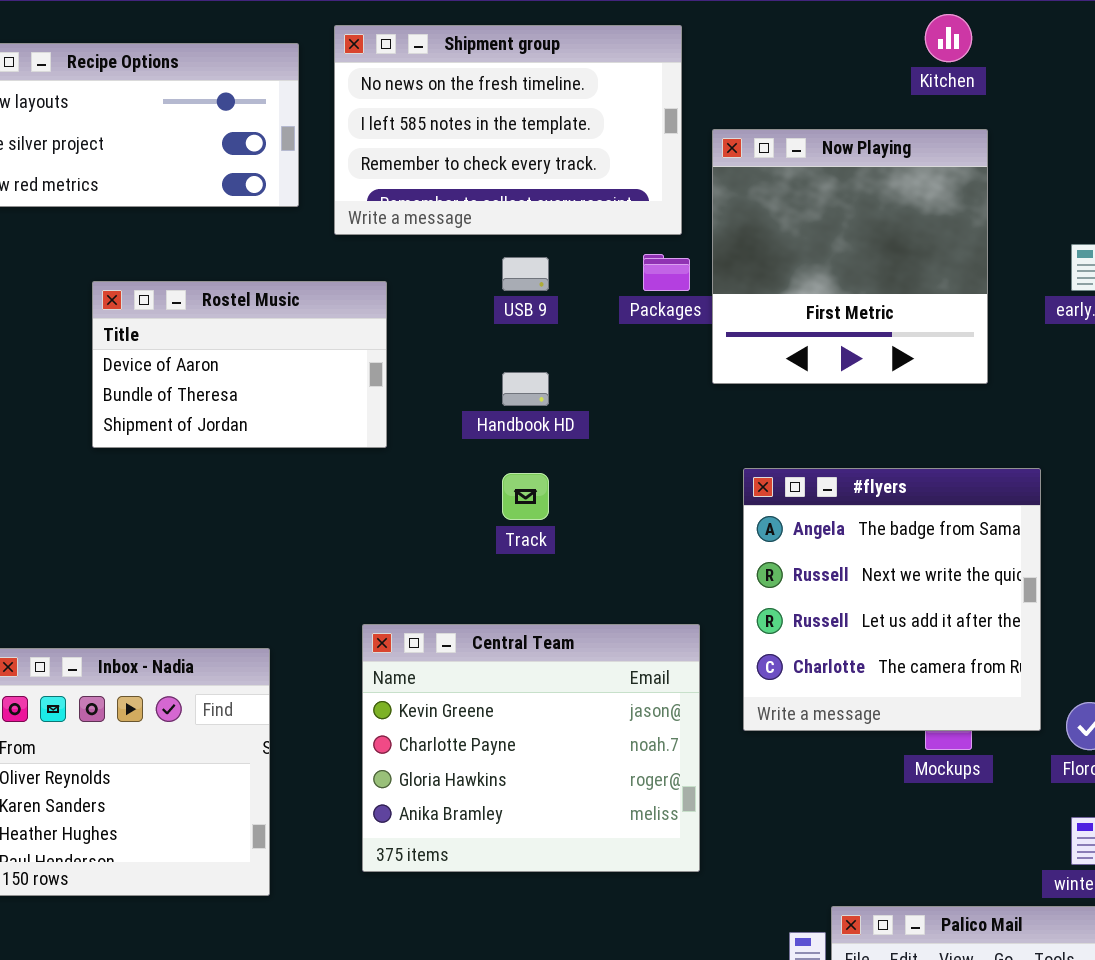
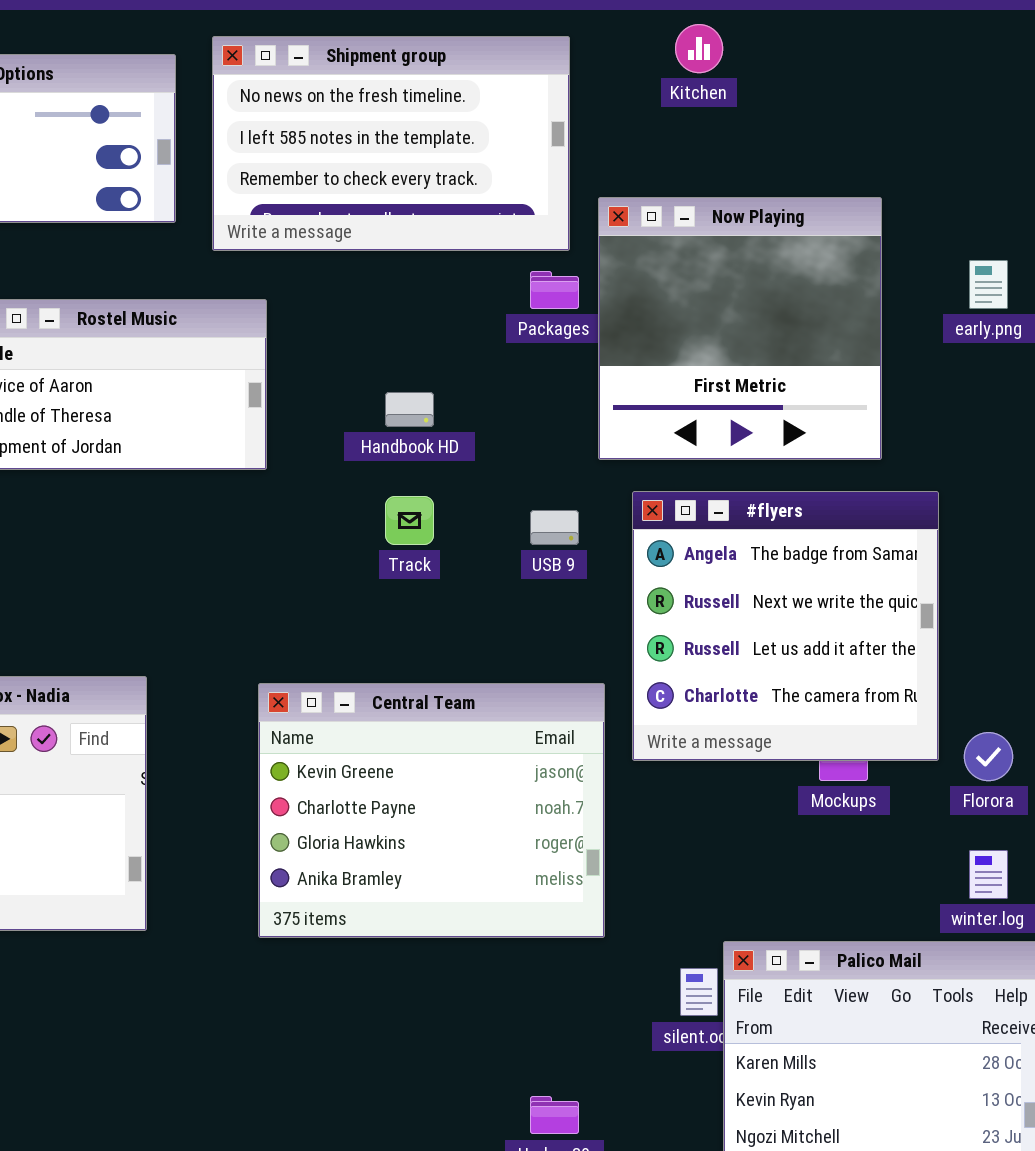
Kitchen: [925,14,972,62] -> [675,24,723,73], moved
Now Playing: [712,129,988,384] -> [598,197,882,460], moved
USB 9: [502,257,549,291] -> [530,510,579,545], moved
Central Team: [362,624,700,872] -> [258,683,605,938], moved

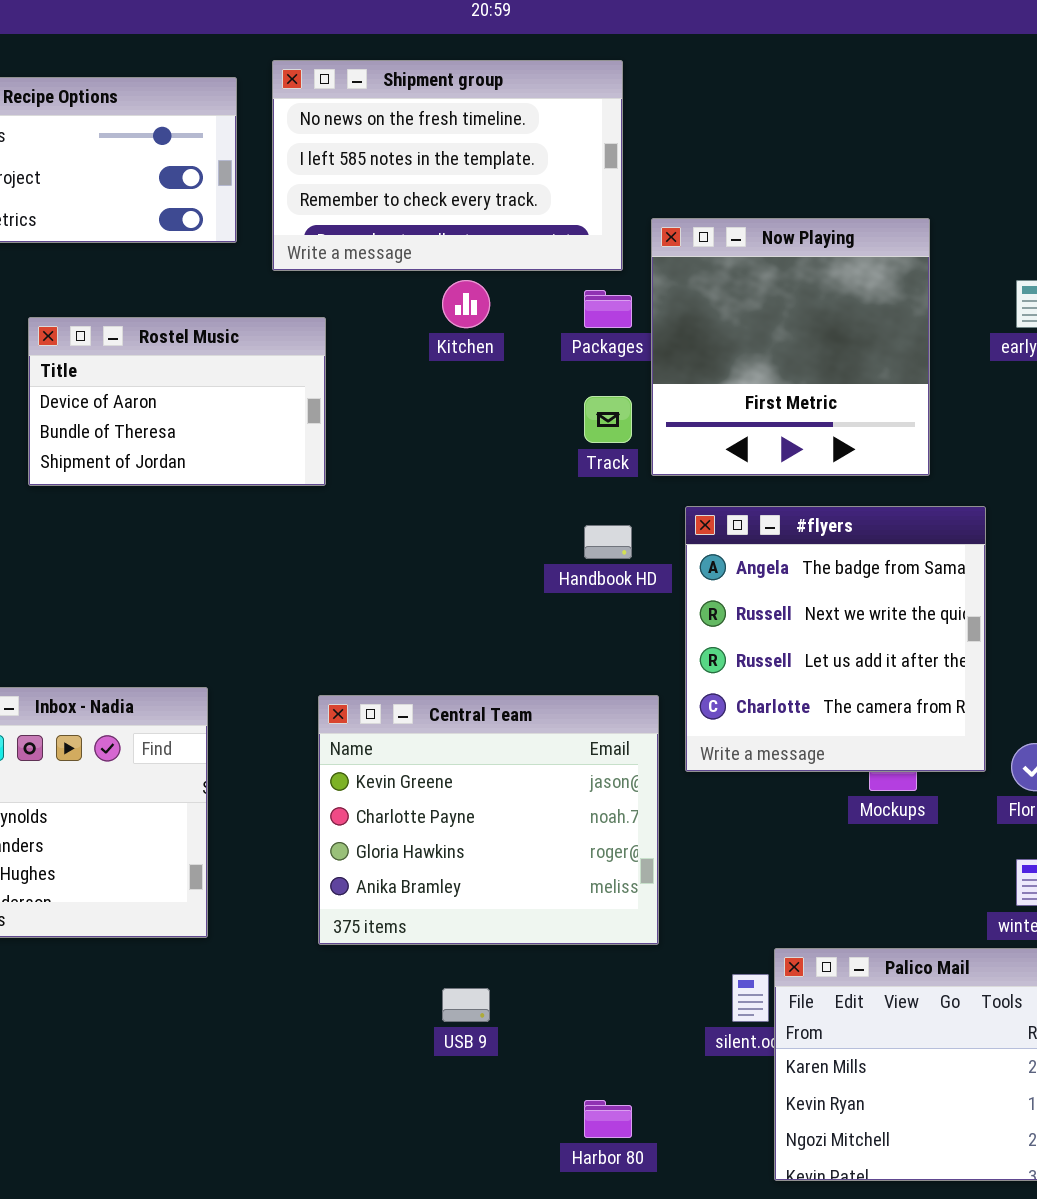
Kitchen: [675,24,723,73] -> [442,280,490,328], moved
Handbook HD: [385,392,434,427] -> [584,525,632,559], moved
Track: [385,496,434,545] -> [584,396,632,443], moved
USB 9: [530,510,579,545] -> [442,988,490,1022], moved

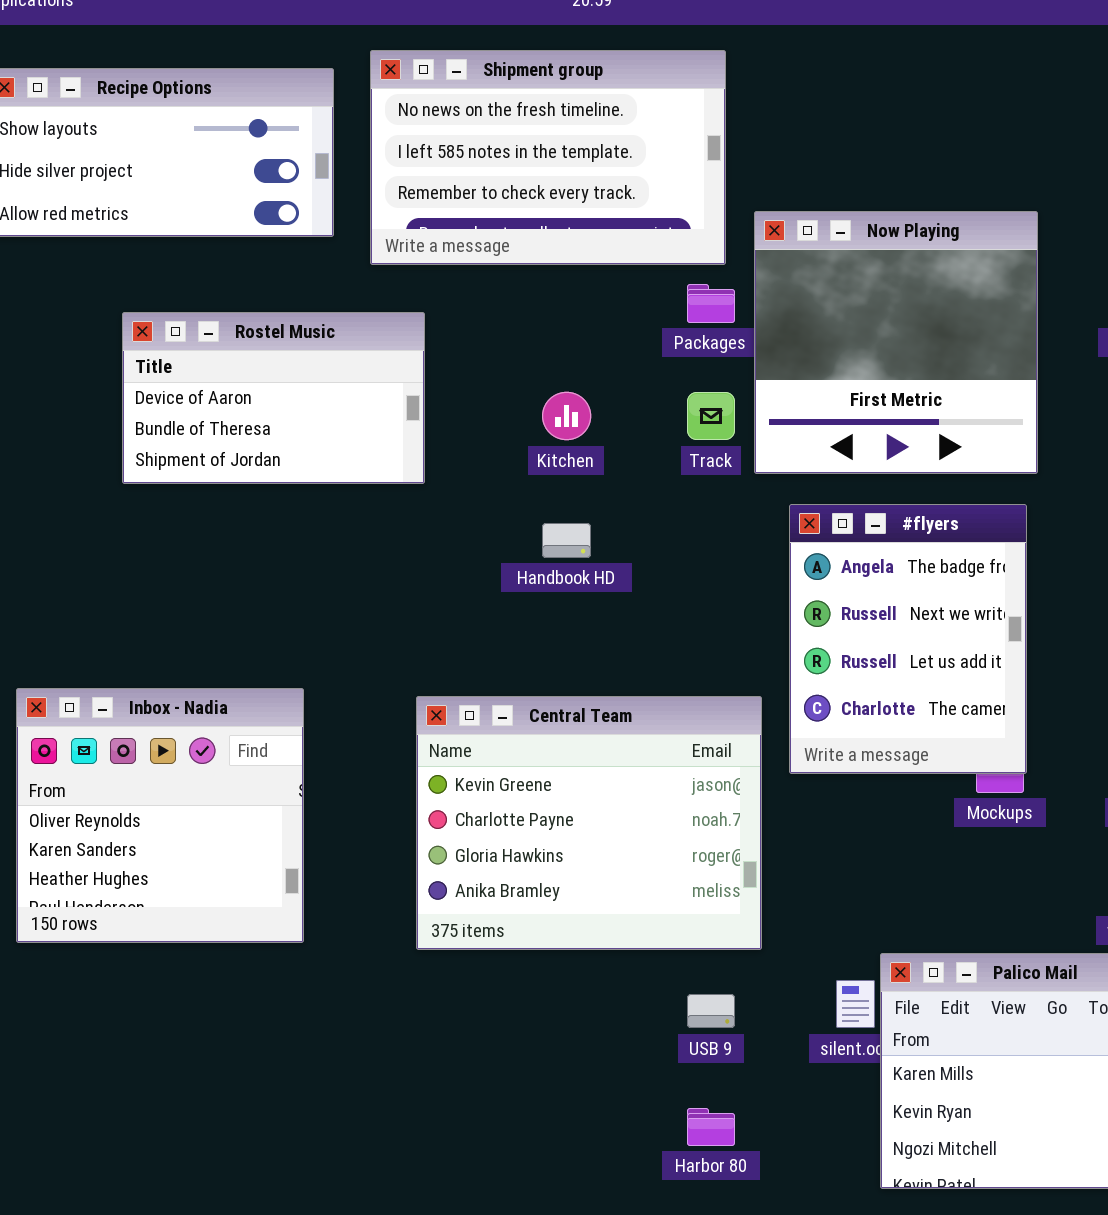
Kitchen: [442,280,490,328] -> [542,392,591,440], moved
#flyers: [685,506,986,772] -> [789,504,1027,774], resized
Handbook HD: [584,525,632,559] -> [542,523,591,558], moved
USB 9: [442,988,490,1022] -> [687,994,735,1028], moved

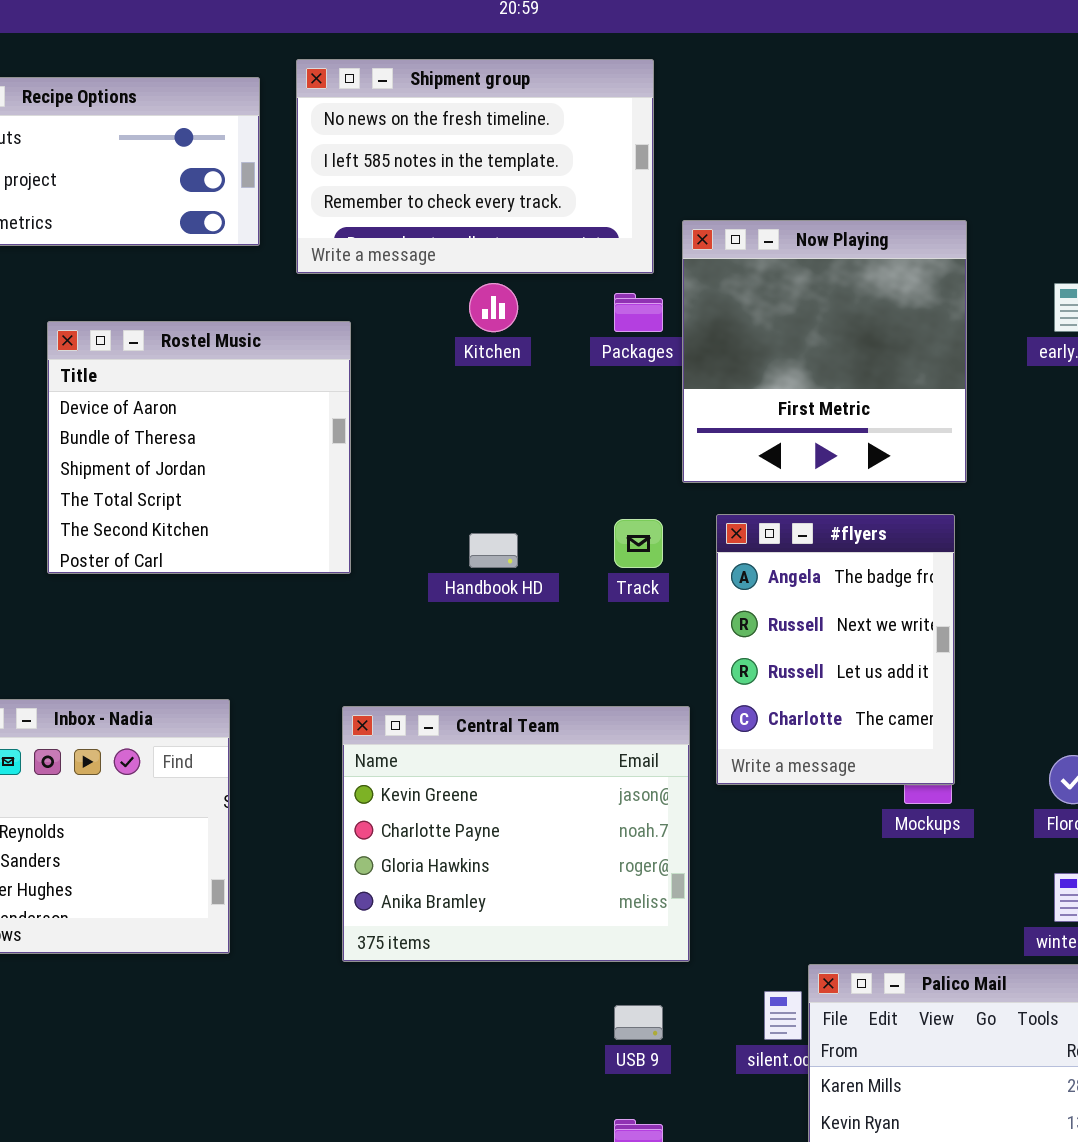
Rostel Music: [122,312,425,484] -> [47,321,351,574], resized
Kitchen: [542,392,591,440] -> [469,283,518,332], moved
Track: [687,392,735,440] -> [614,519,663,568], moved

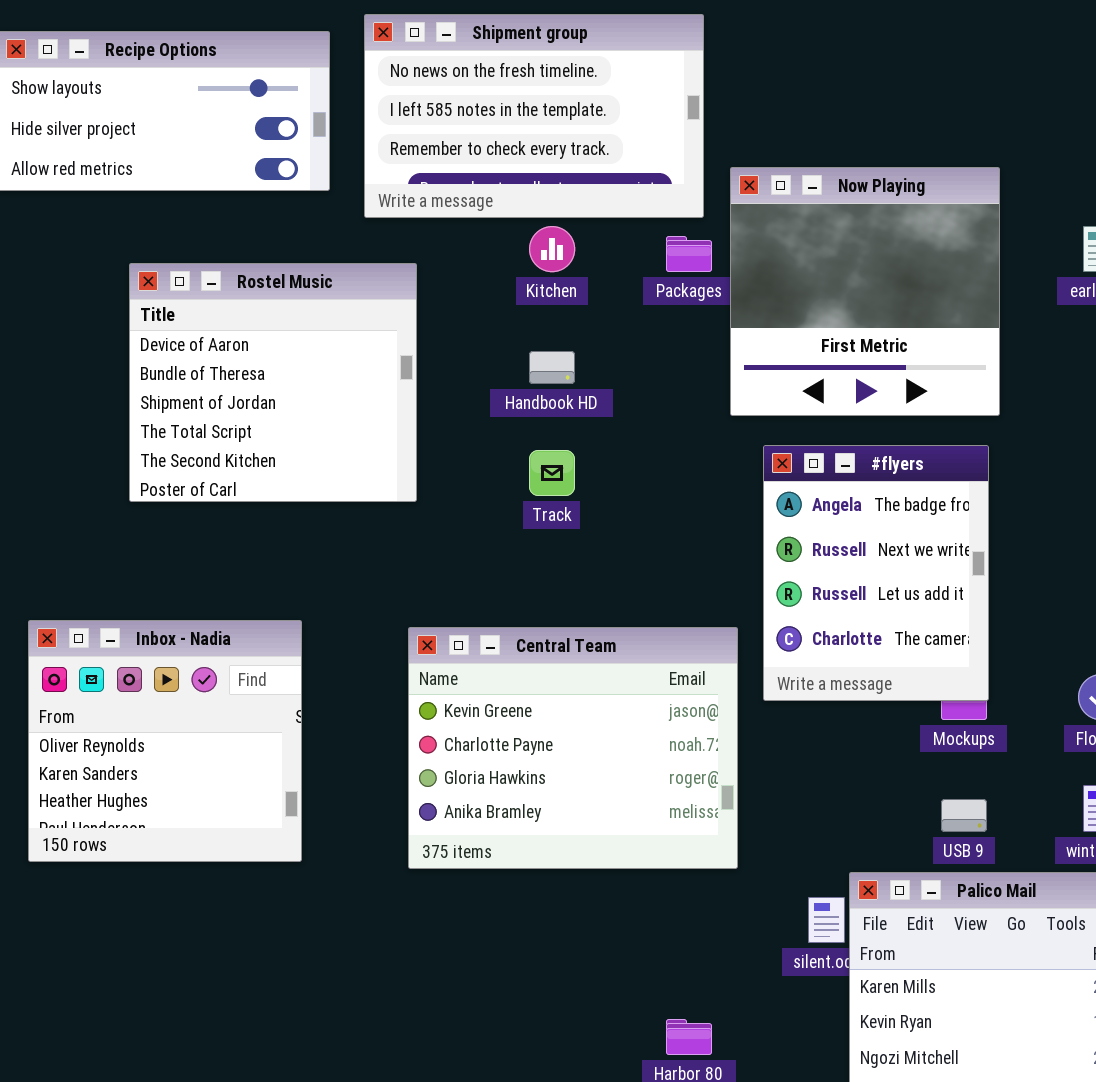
Track: [614,519,663,568] -> [529,450,575,496], moved
Handbook HD: [469,533,518,568] -> [529,351,575,384], moved
USB 9: [614,1005,663,1040] -> [941,799,987,832], moved

